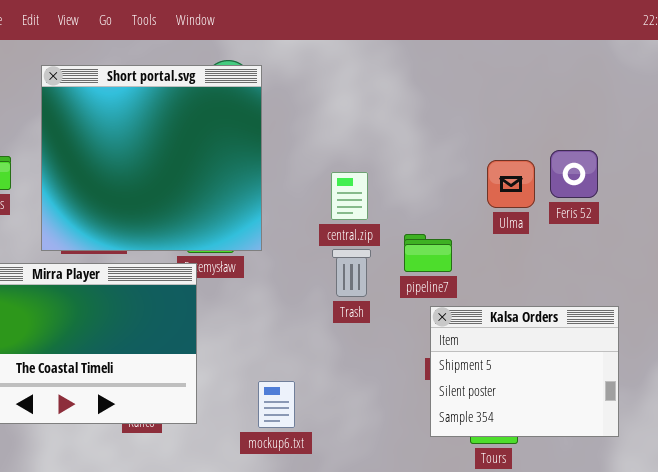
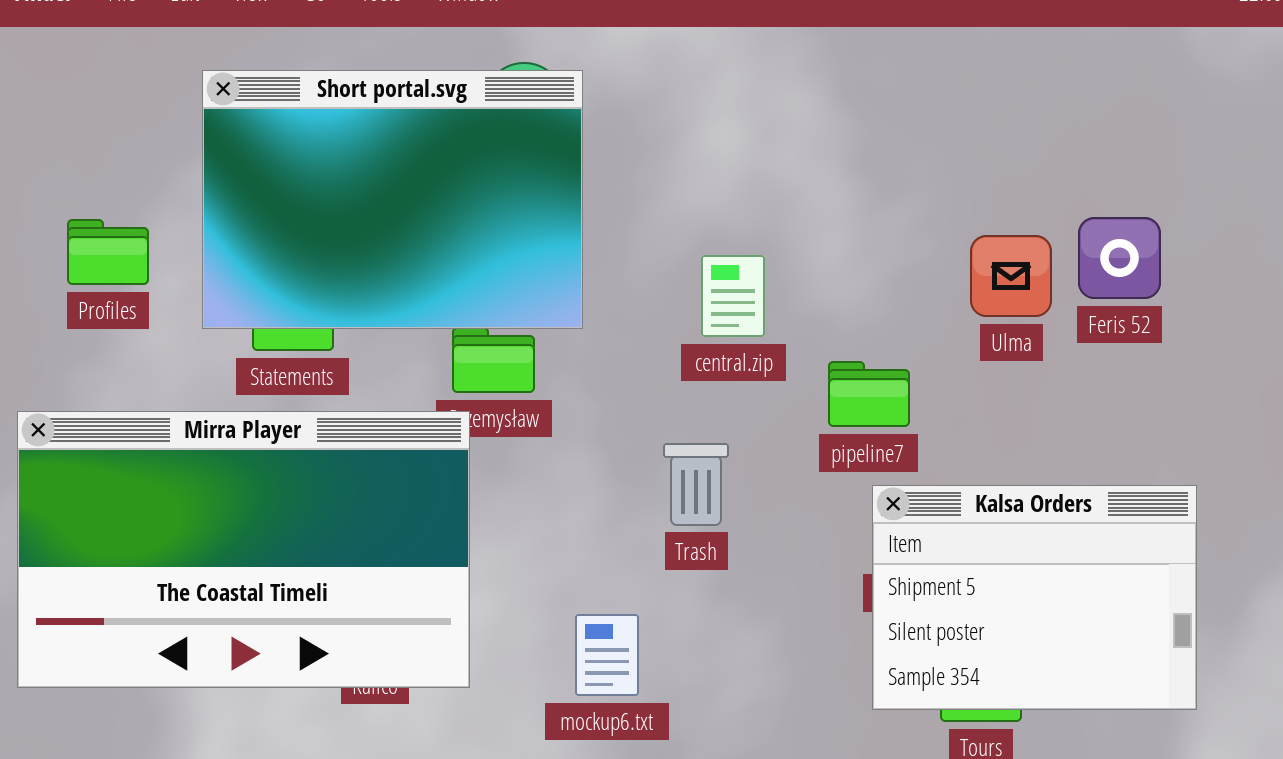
Short portal.svg: [41,65,262,251] -> [202,70,583,329], resized
Trash: [332,249,371,297] -> [663,443,729,526], moved

